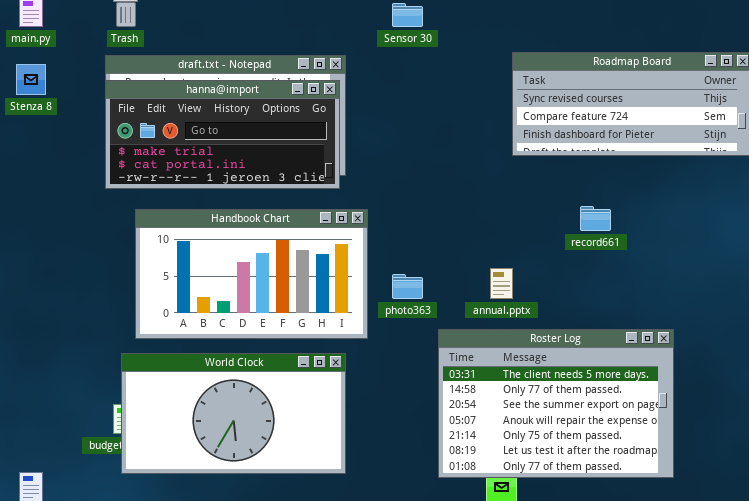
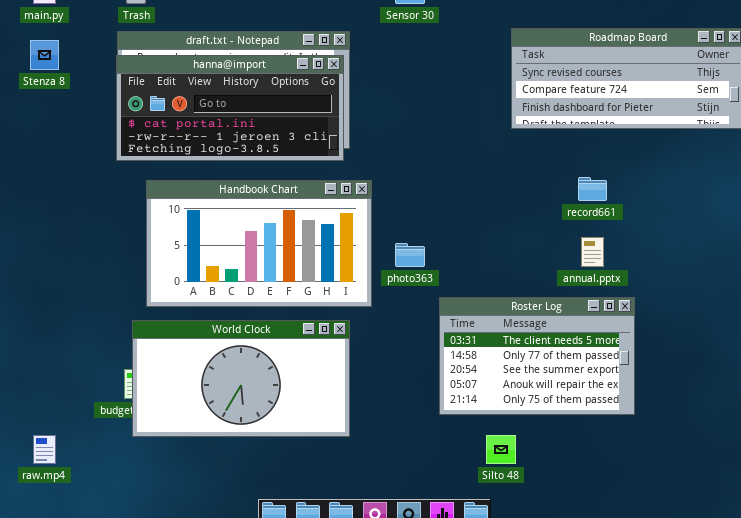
hanna@import: [105,80,340,189] -> [116,55,344,161], scrolled down 1 row
annual.pptx: [490,268,513,299] -> [581,237,604,267], moved
Roster Log: [438,329,674,478] -> [439,297,635,415], resized

